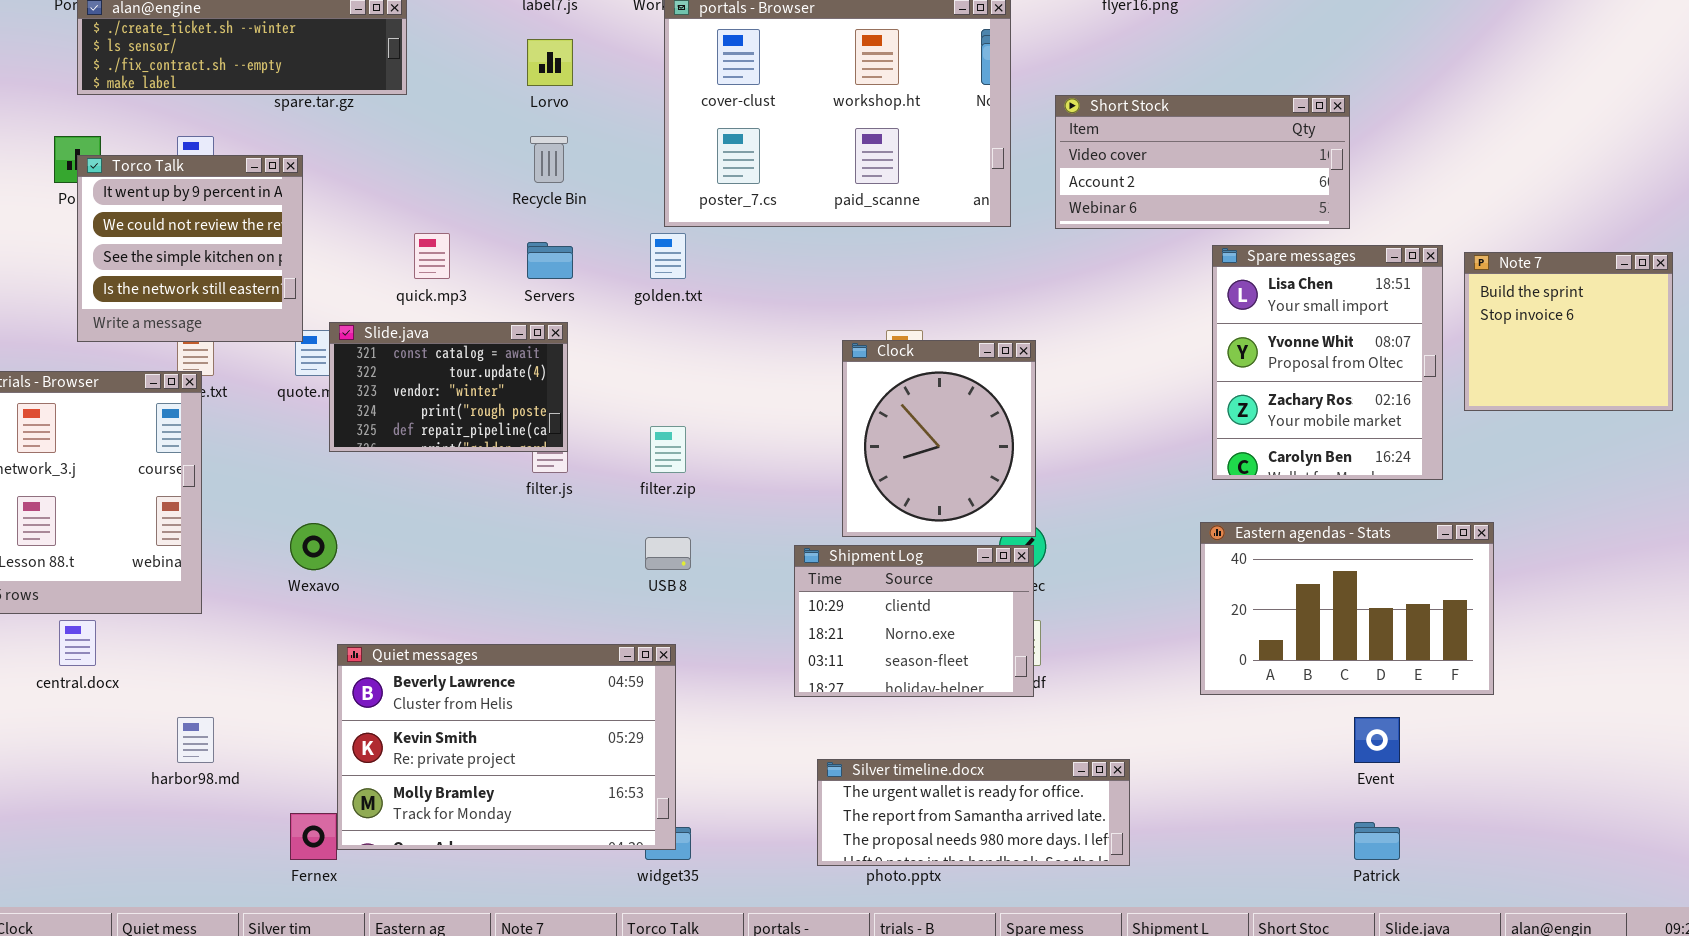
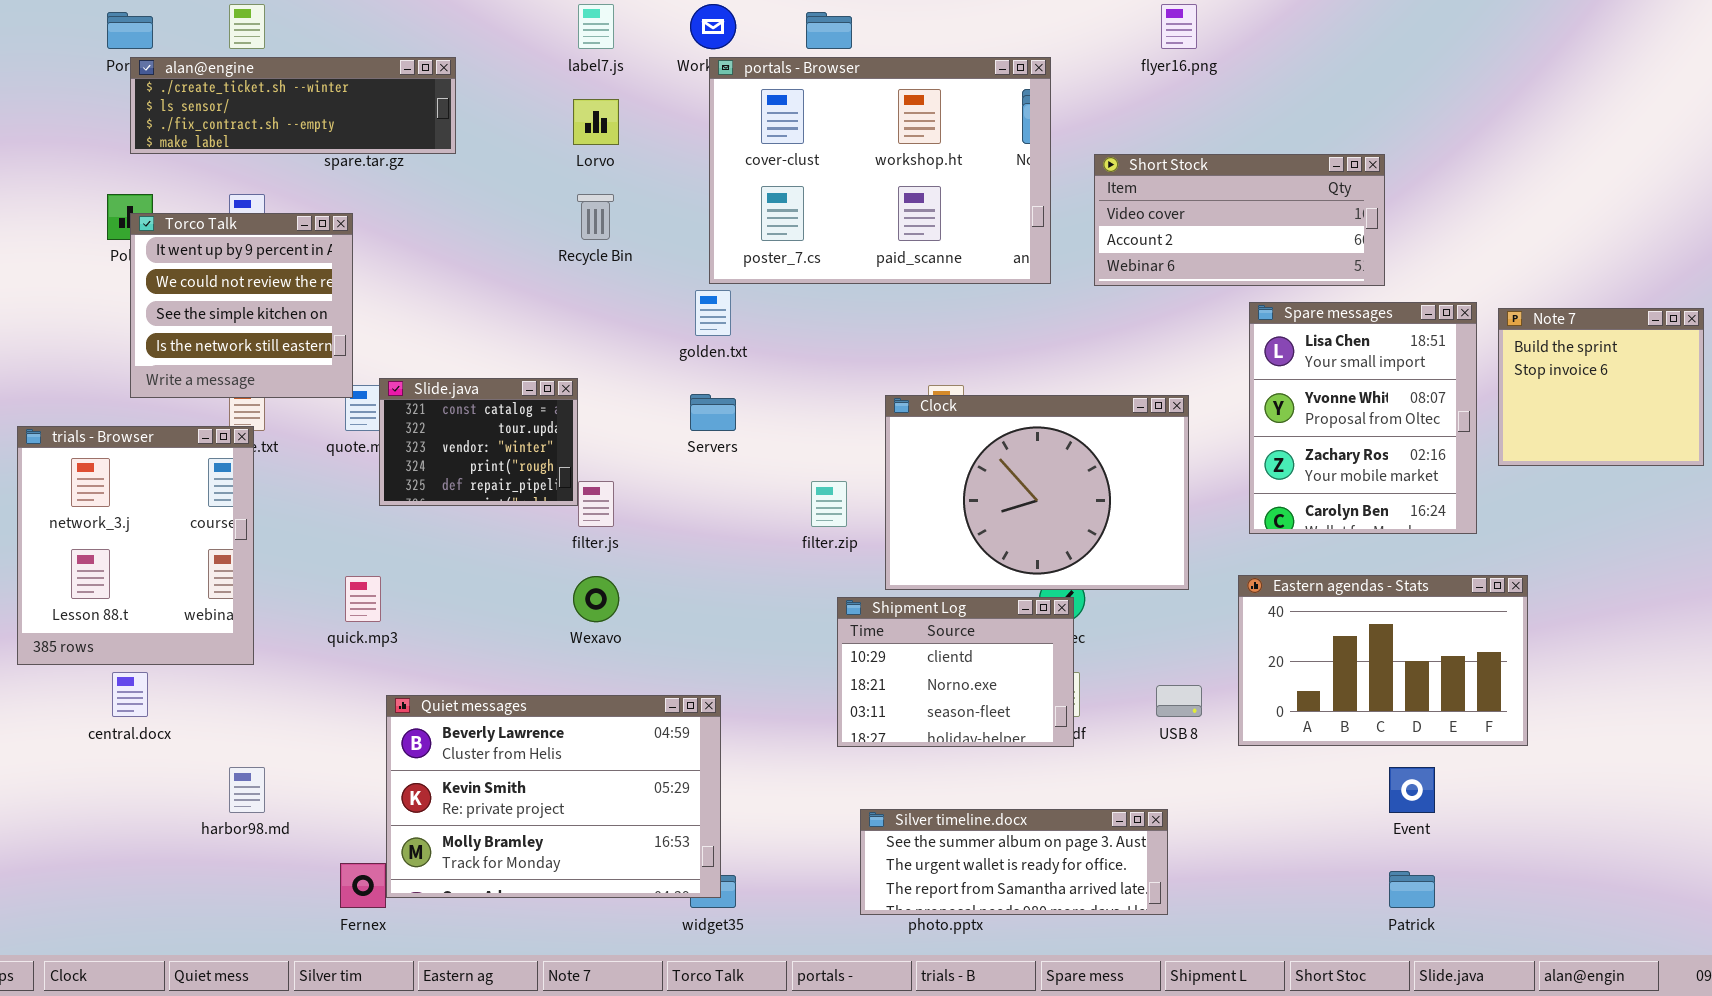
quick.mp3: [414,233,450,279] -> [345,576,381,622], moved
Servers: [527,242,573,279] -> [690,394,736,431], moved
Slide.java: [329,322,568,452] -> [379,378,578,506], resized
Clock: [842,340,1036,537] -> [885,395,1189,590], resized
filter.zip: [650,426,686,473] -> [811,481,847,527], moved
Wexavo: [290,523,337,570] -> [573,576,619,622], moved
USB 8: [645,537,691,570] -> [1156,685,1202,717], moved
Silver timeline.docx: [817,759,1130,866] -> [860,809,1168,915], scrolled up 1 row

